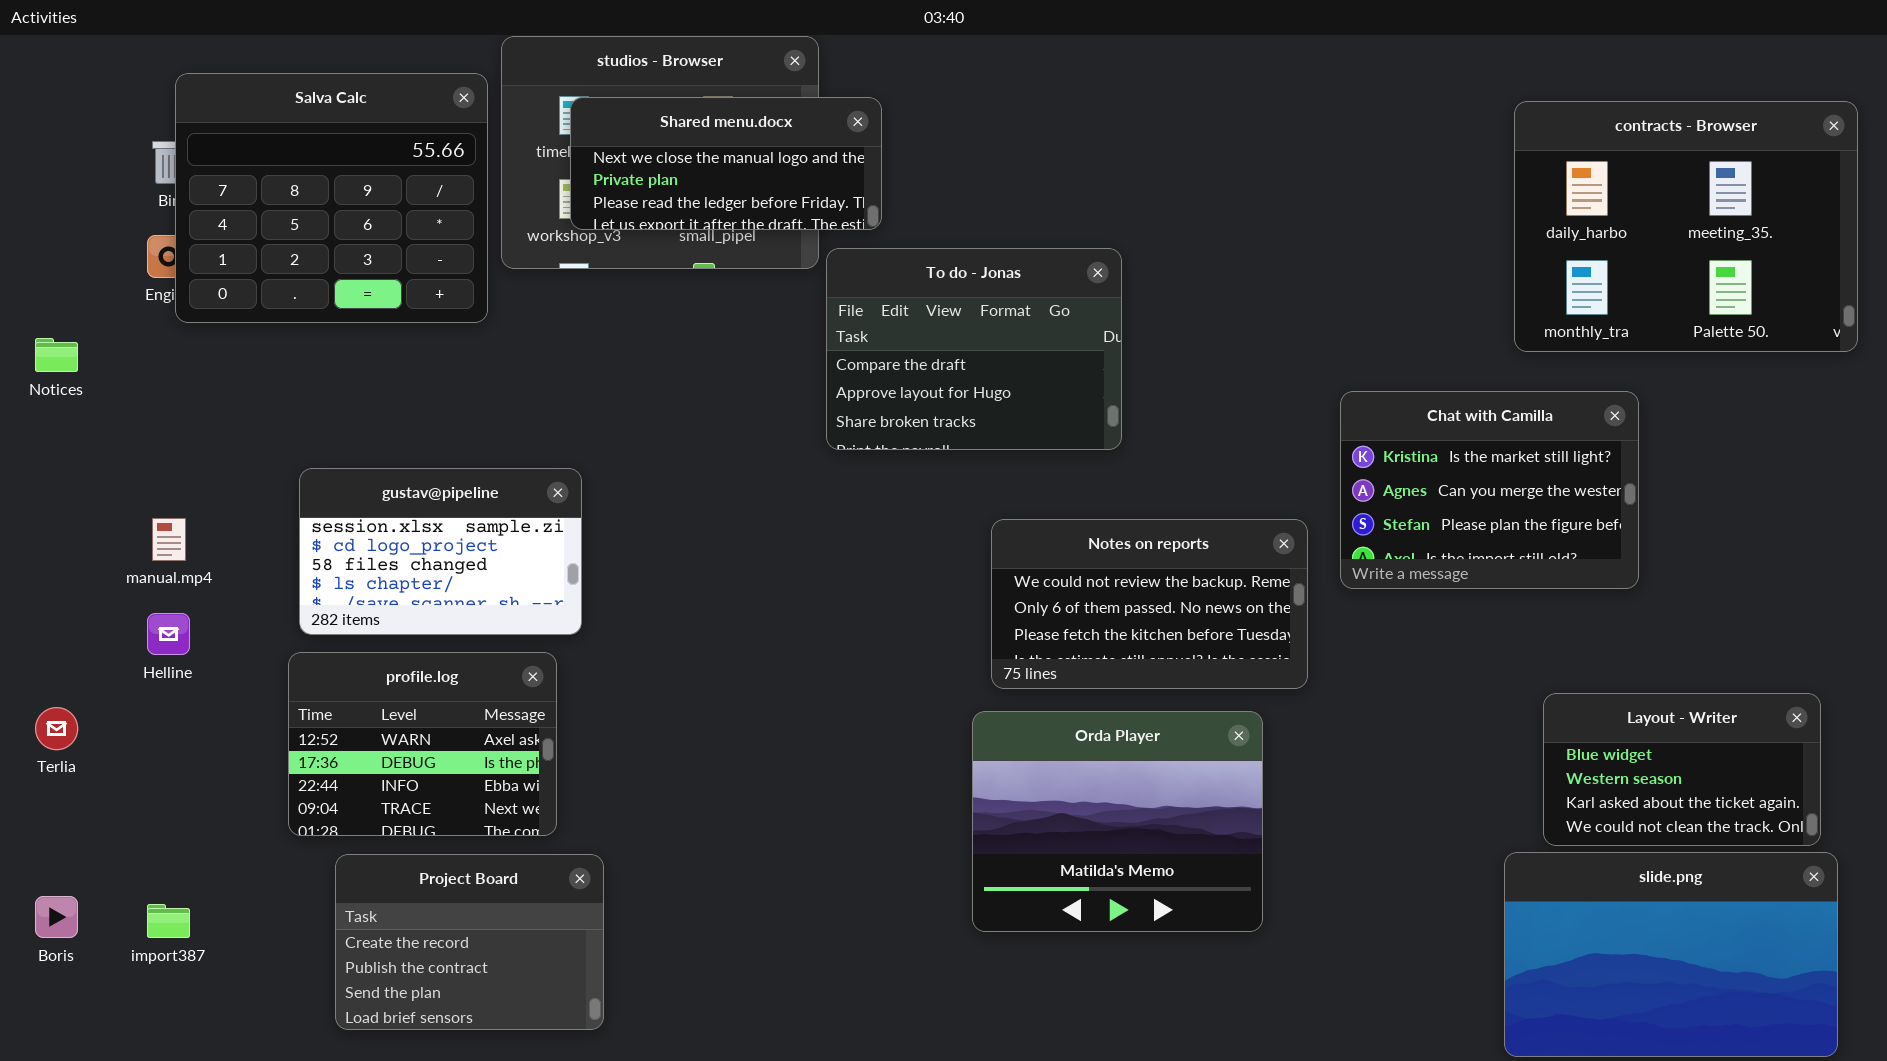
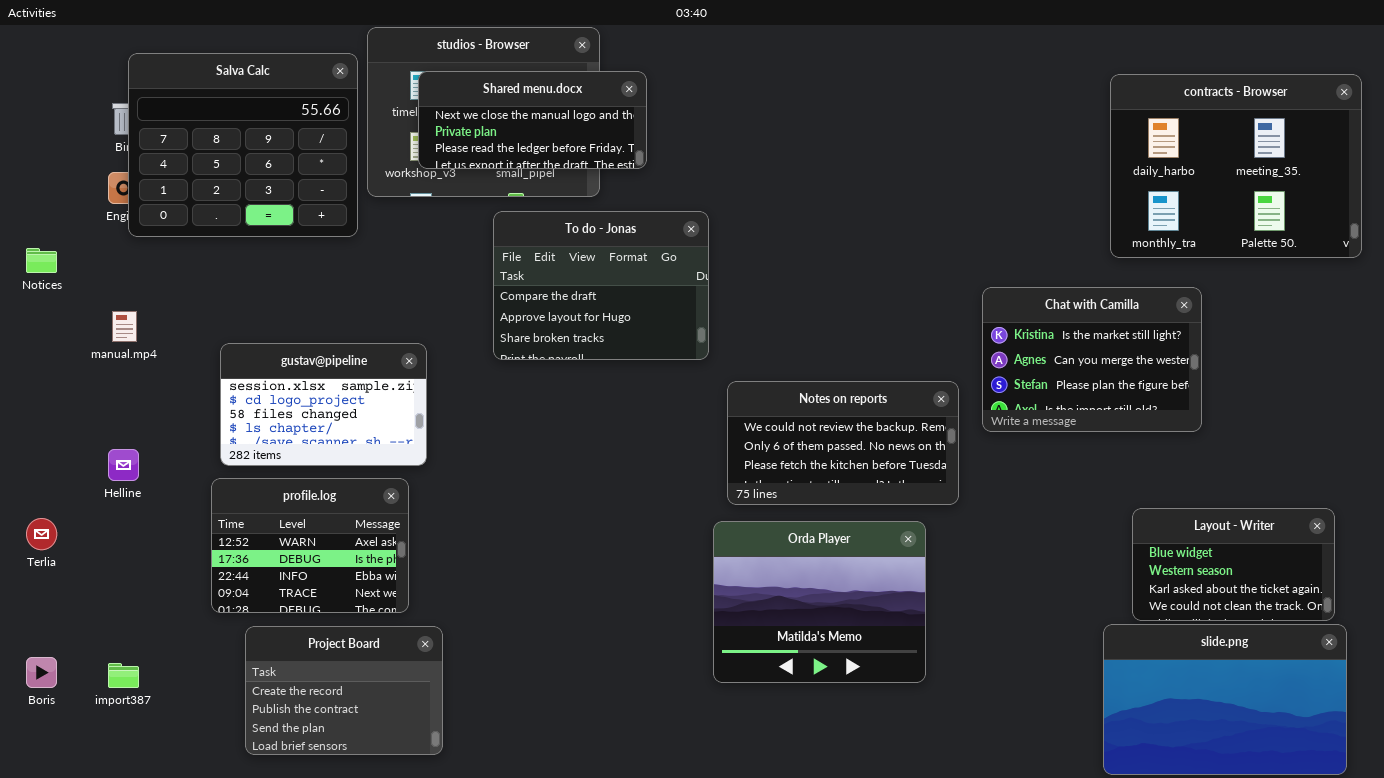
To do - Jonas: [826,248,1122,450] -> [493,211,709,360], moved
manual.mp4: [152,518,186,561] -> [112,311,137,342], moved

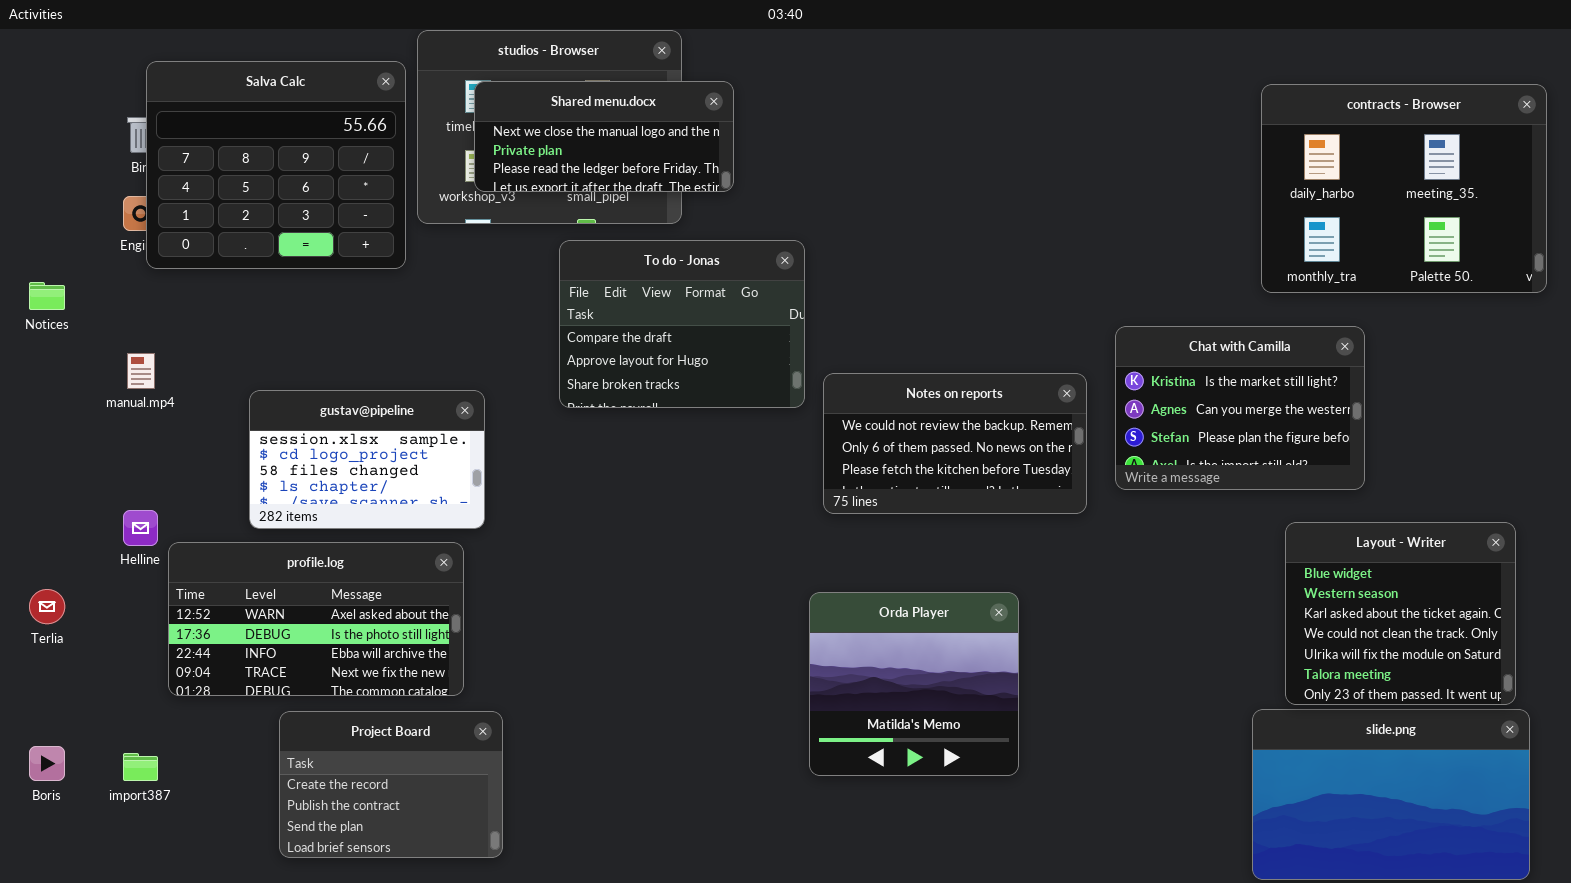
Notes on reports: [727,381,959,505] -> [823,373,1087,514], moved
profile.log: [211,478,409,613] -> [168,542,464,696], resized
Layout - Writer: [1132,508,1335,621] -> [1285,522,1516,705], resized
Orda Player: [713,521,926,683] -> [809,592,1019,776], resized

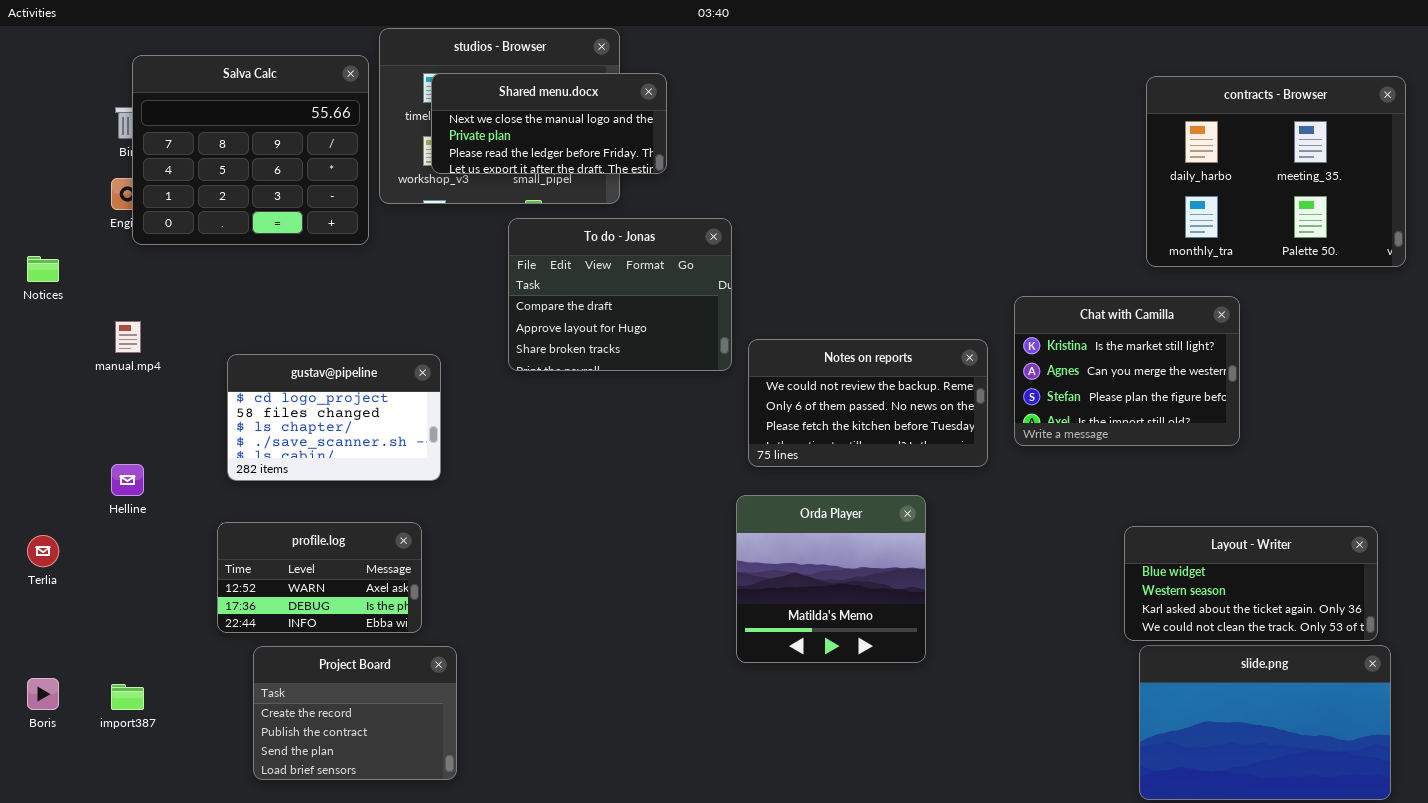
gustav@pipeline: [249,390,485,529] -> [227,354,441,481], scrolled down 1 row
Layout - Writer: [1285,522,1516,705] -> [1124,526,1378,641], resized
profile.log: [168,542,464,696] -> [217,522,422,633], resized
Orda Player: [809,592,1019,776] -> [736,495,926,663], moved

